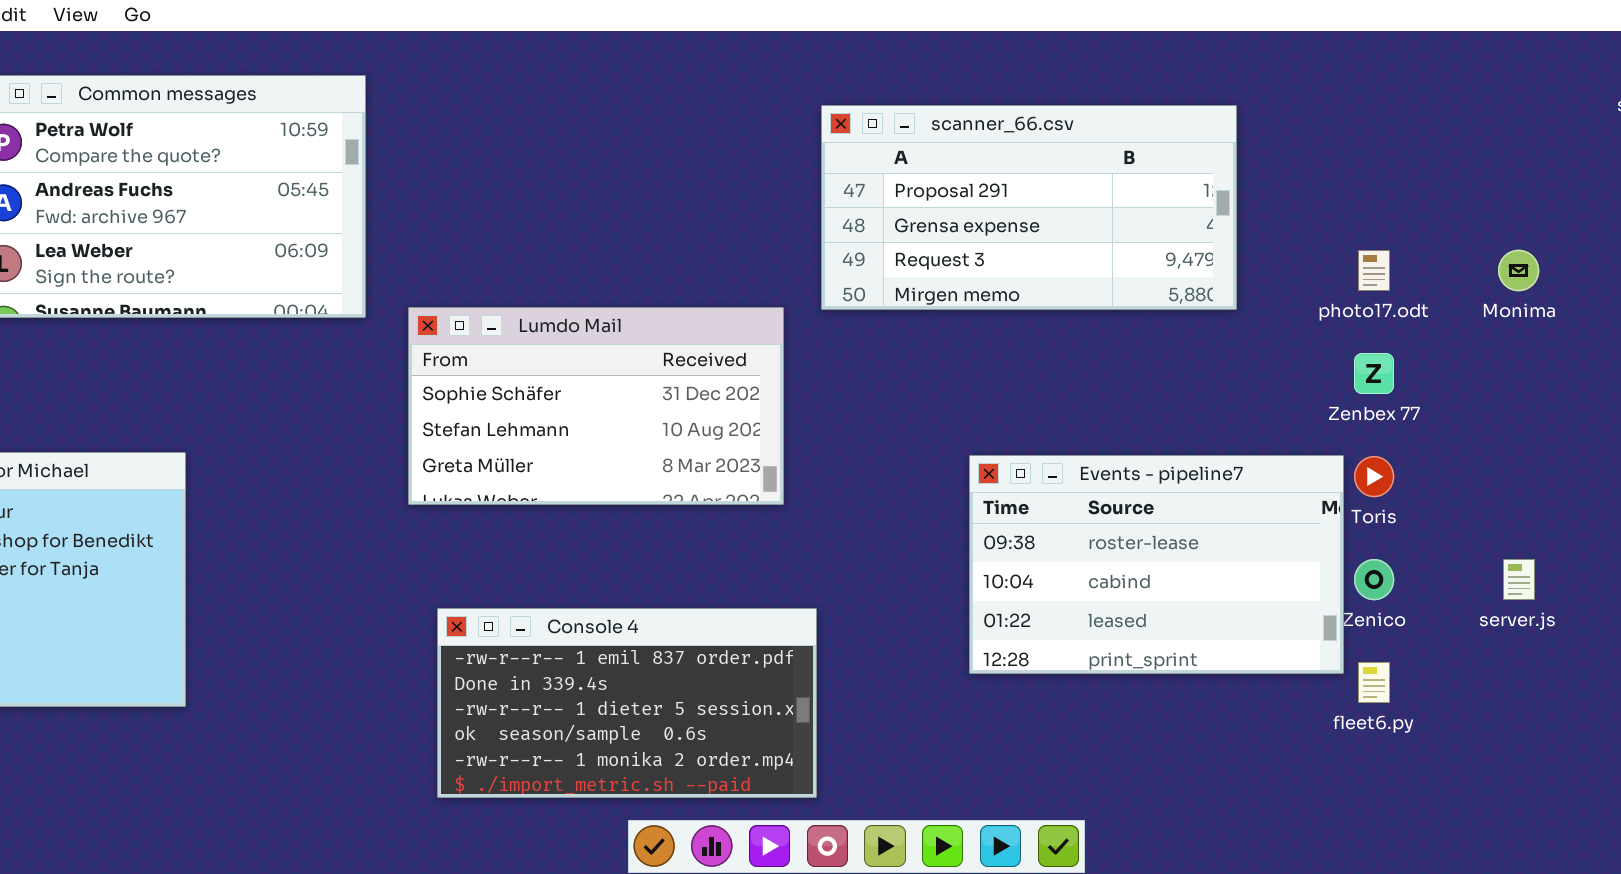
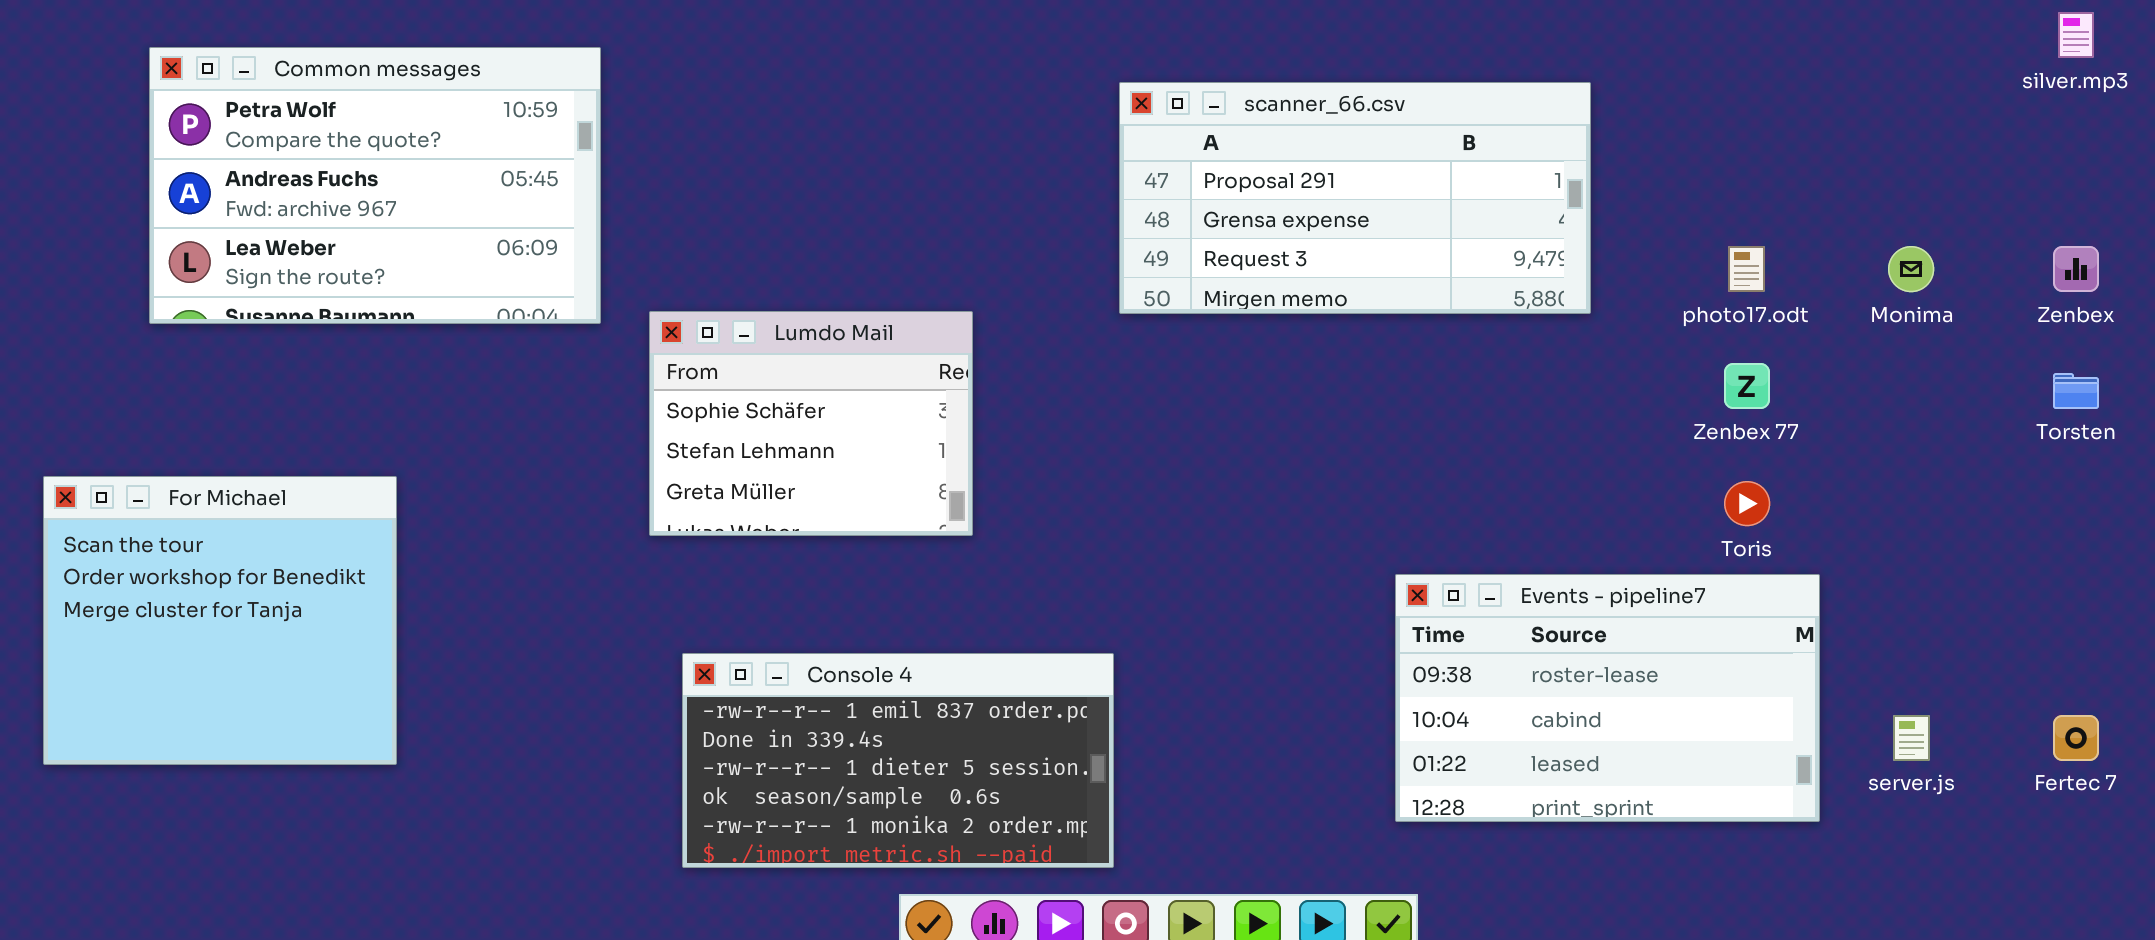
Lumdo Mail: [408,307,784,505] -> [649,311,973,536], resized
Events - pipeline7: [969,455,1344,674] -> [1395,574,1820,822], moved
server.js: [1503,559,1535,600] -> [1893,715,1930,761], moved

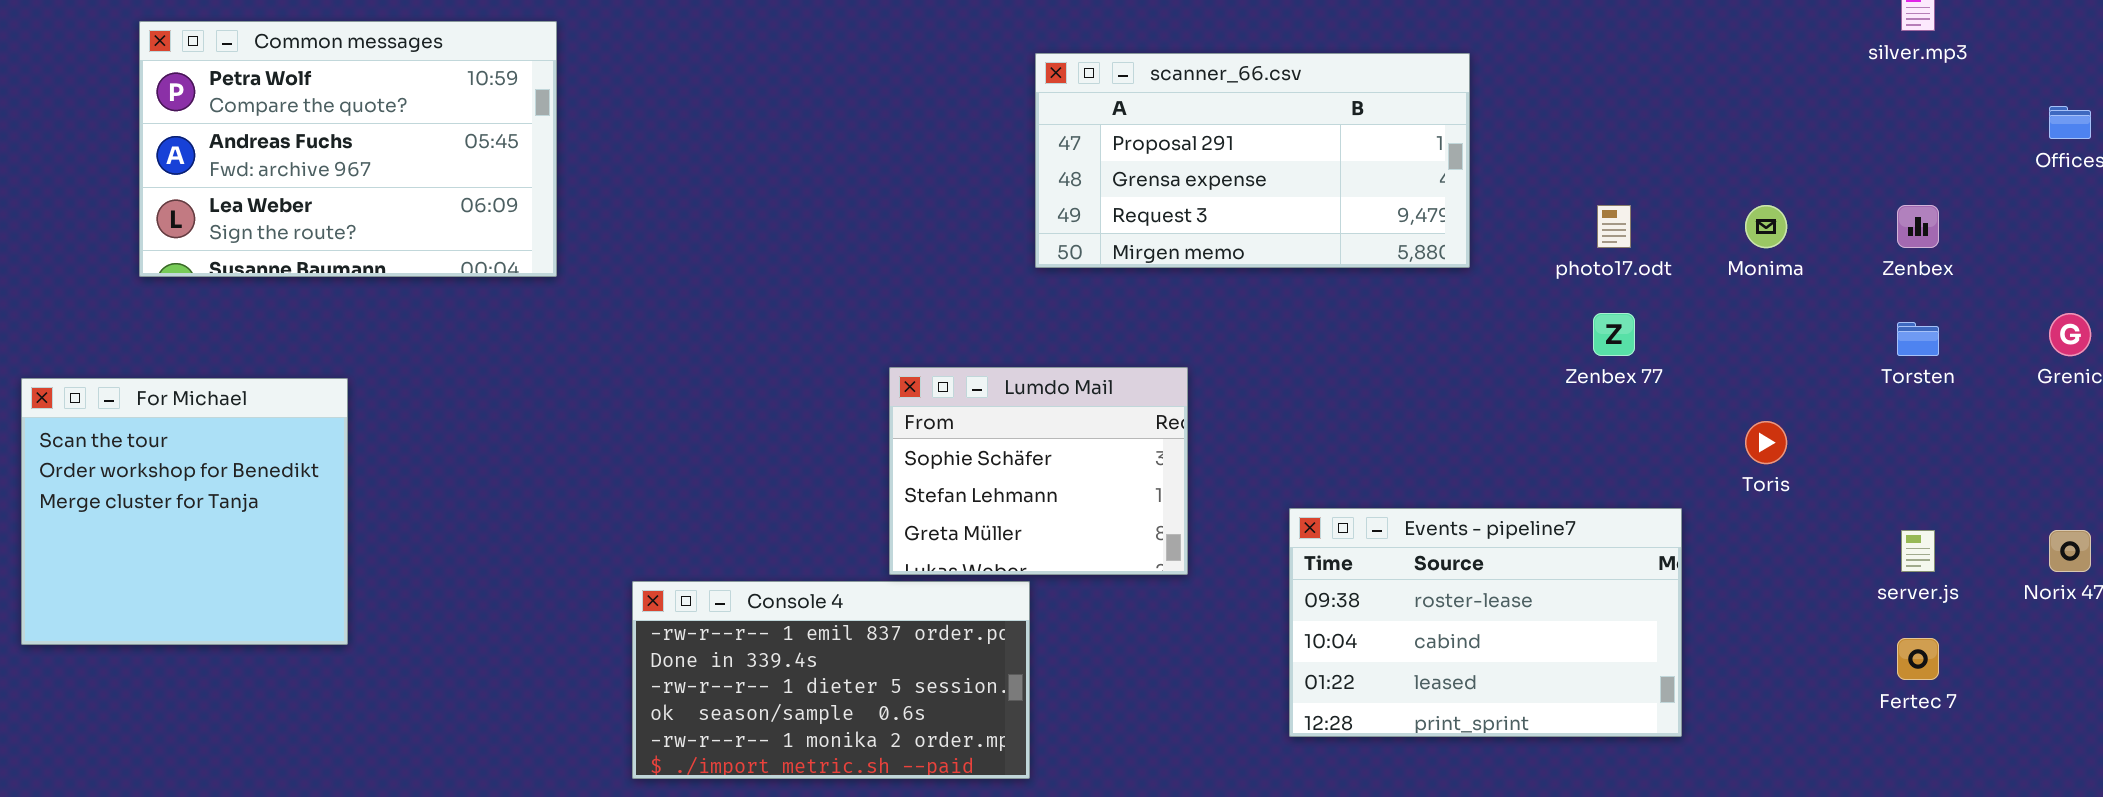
Lumdo Mail: [649,311,973,536] -> [889,367,1188,575], moved
For Michael: [43,476,397,765] -> [21,378,348,645], moved
Toris: [1724,481,1770,526] -> [1745,421,1787,464], moved
server.js: [1893,715,1930,761] -> [1901,530,1935,572], moved

